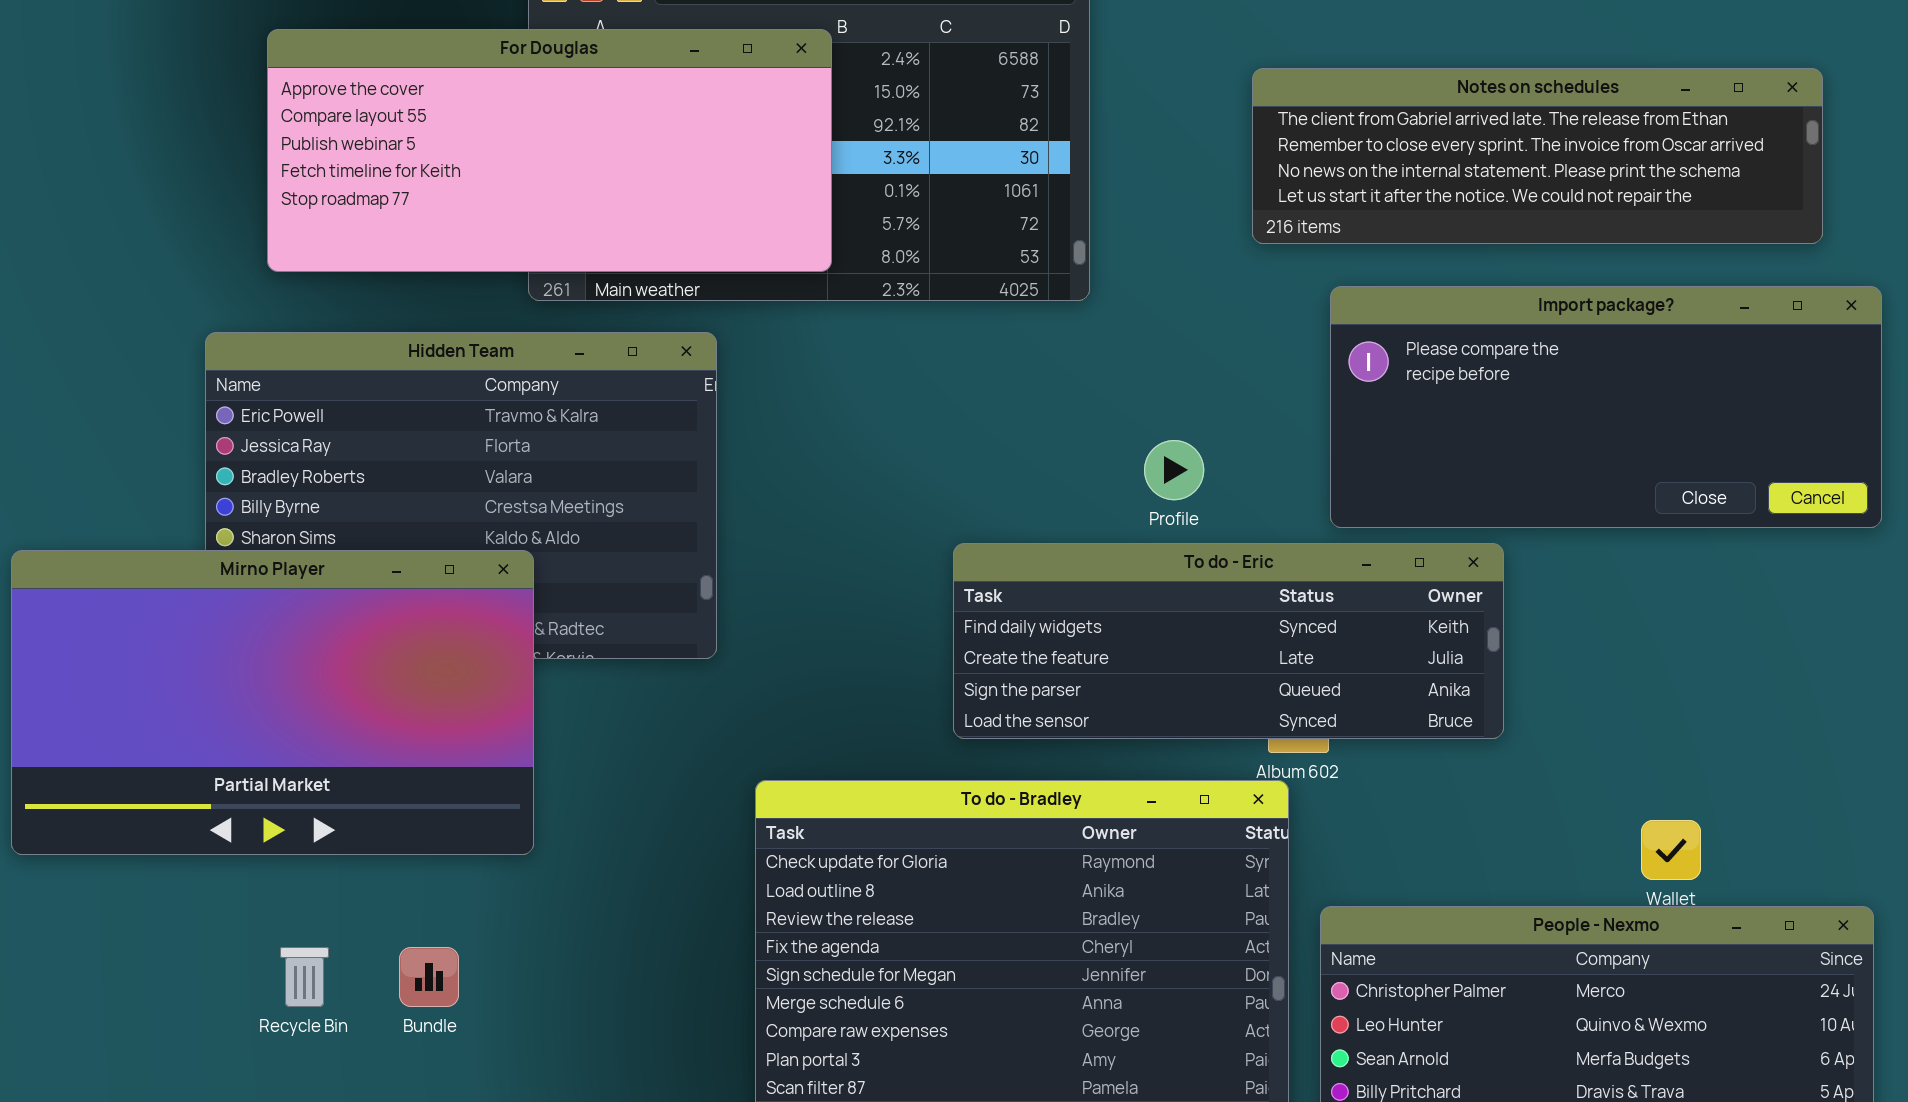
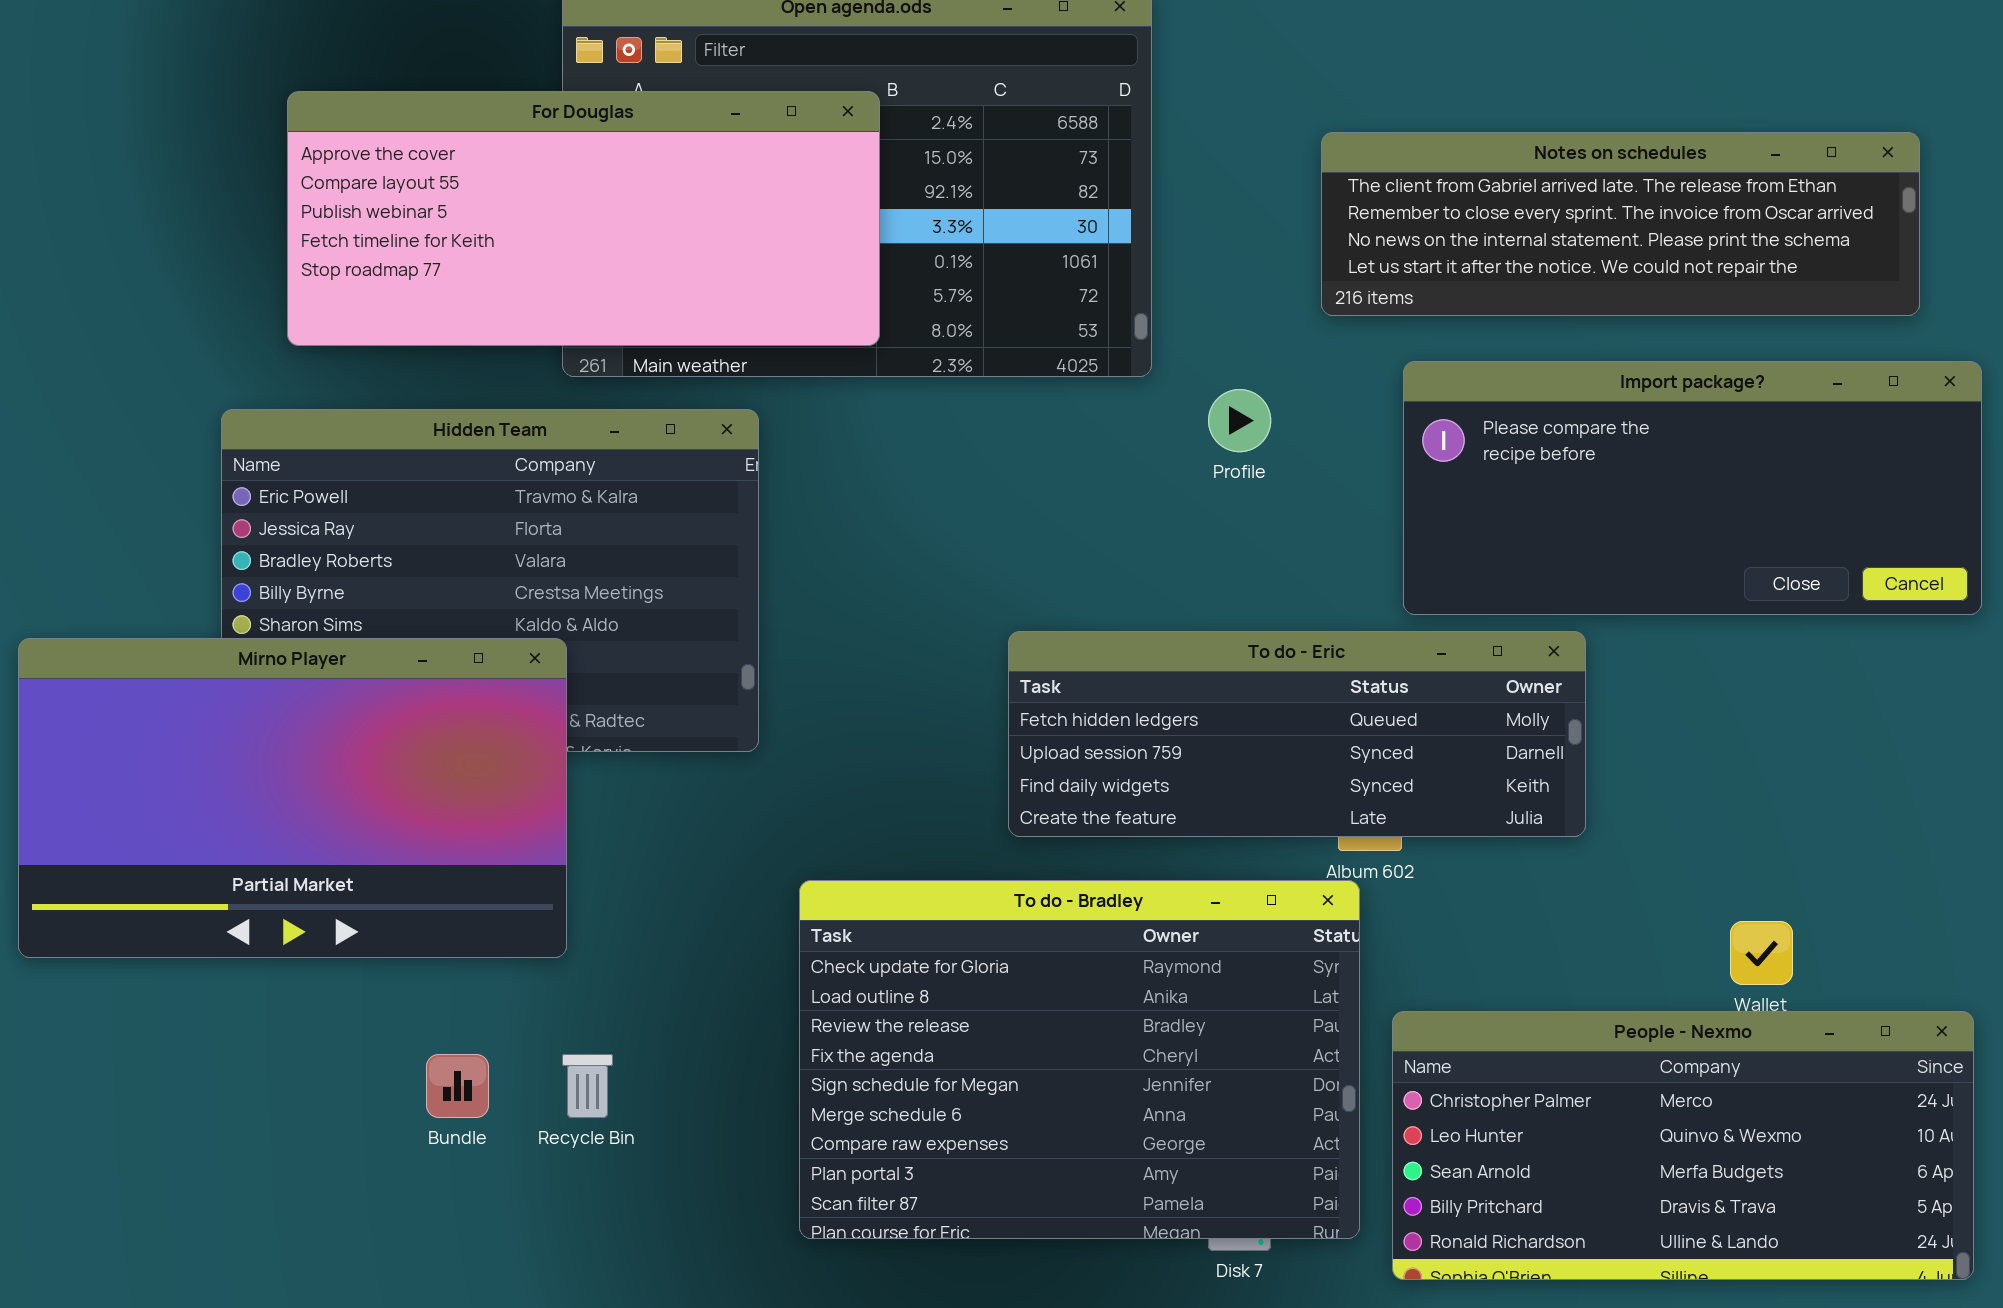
Profile: [1144,440,1204,500] -> [1208,389,1271,452], moved
To do - Eric: [953,543,1504,739] -> [1008,631,1586,837], scrolled up 2 rows
Recycle Bin: [280,947,329,1007] -> [562,1054,613,1118], moved

